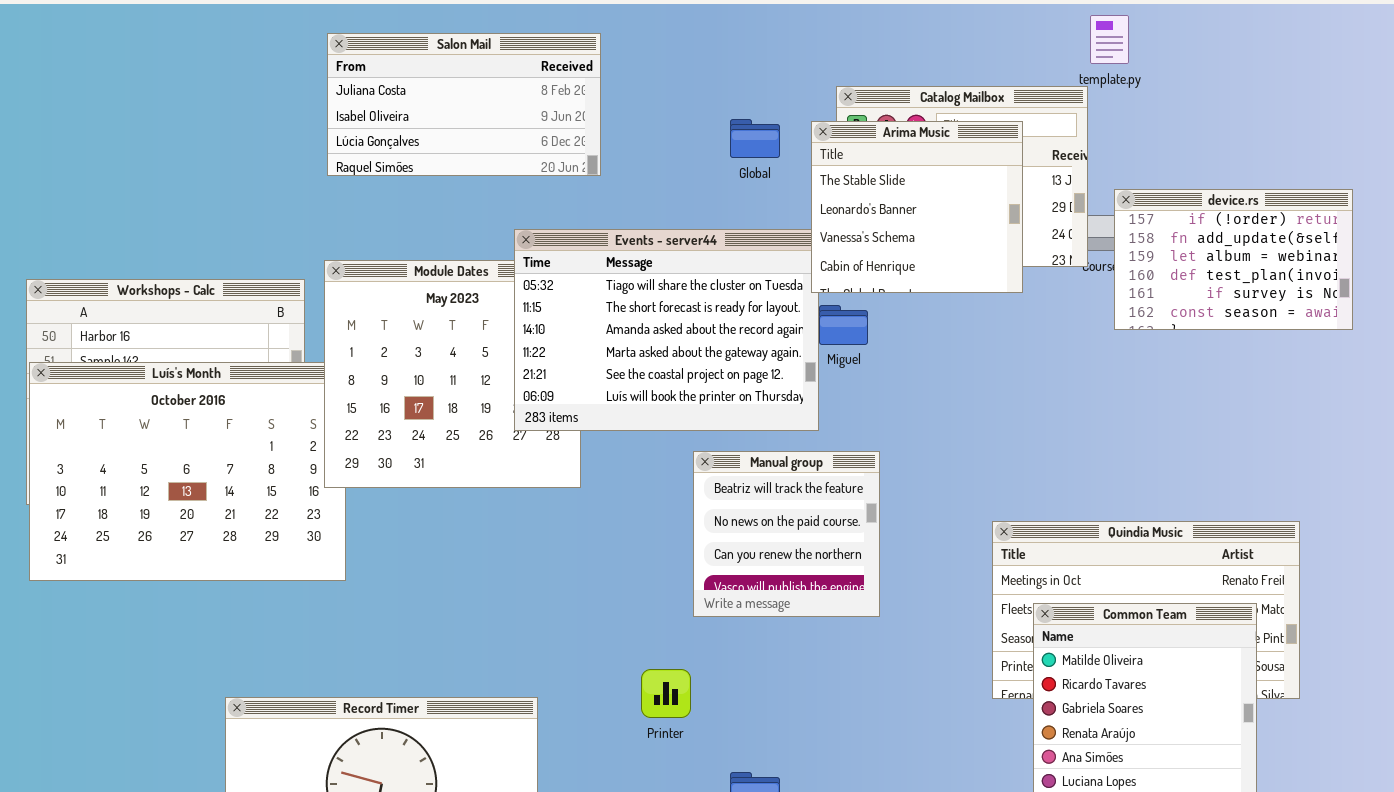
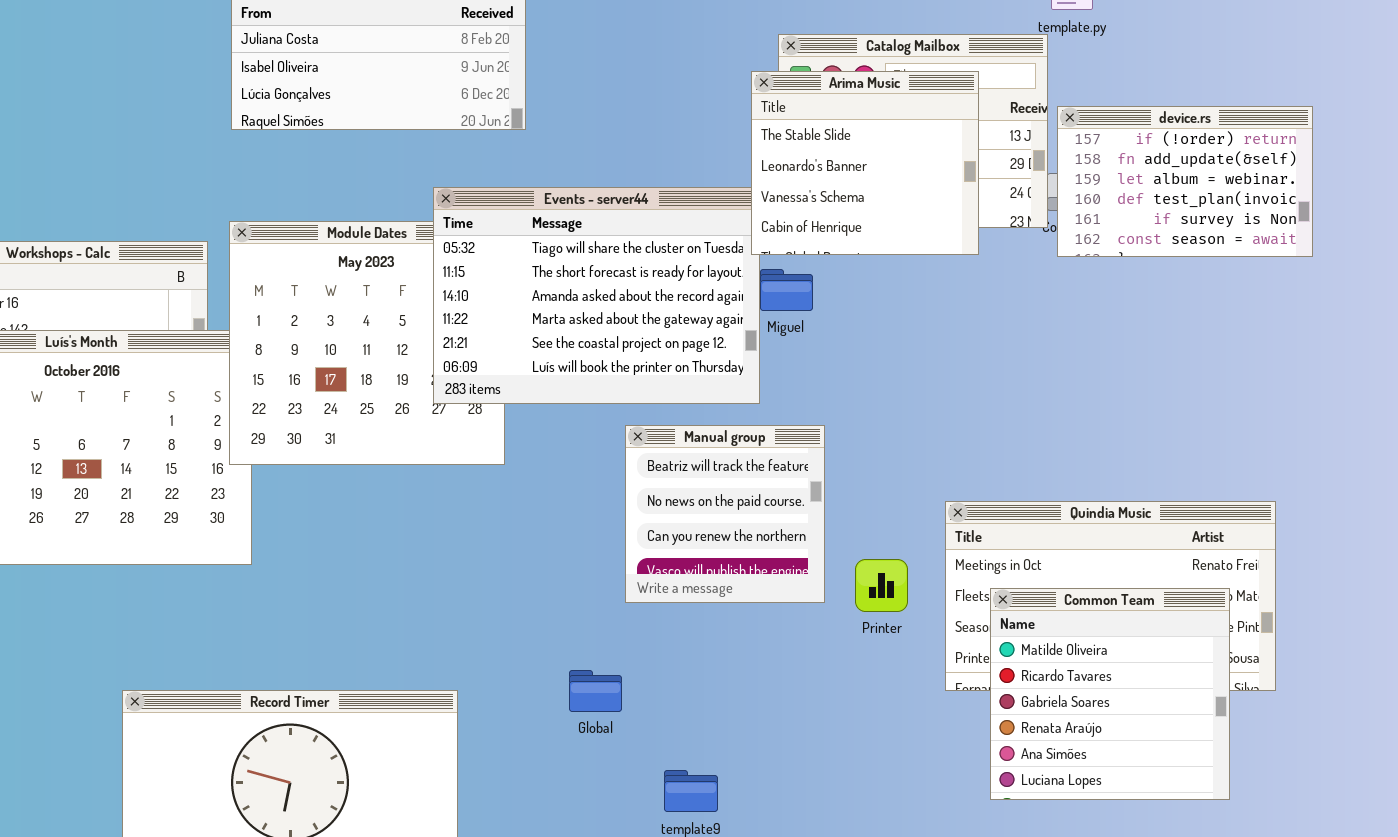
Global: [730,119,780,158] -> [569,670,622,712], moved
device.rs: [1114,189,1353,330] -> [1057,106,1313,257], moved
Printer: [641,669,691,718] -> [855,559,908,612], moved

